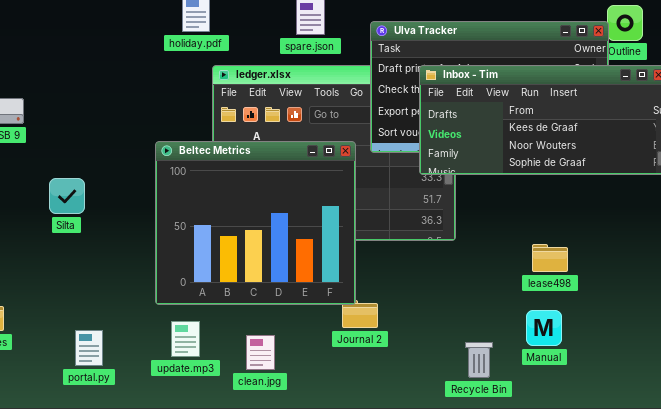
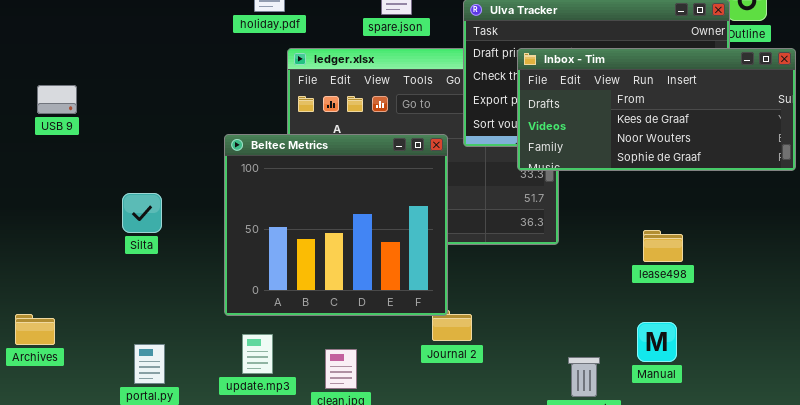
Silta: [49,178,85,214] -> [122,193,162,233], moved
lease498: [532,244,568,272] -> [643,230,683,262], moved

